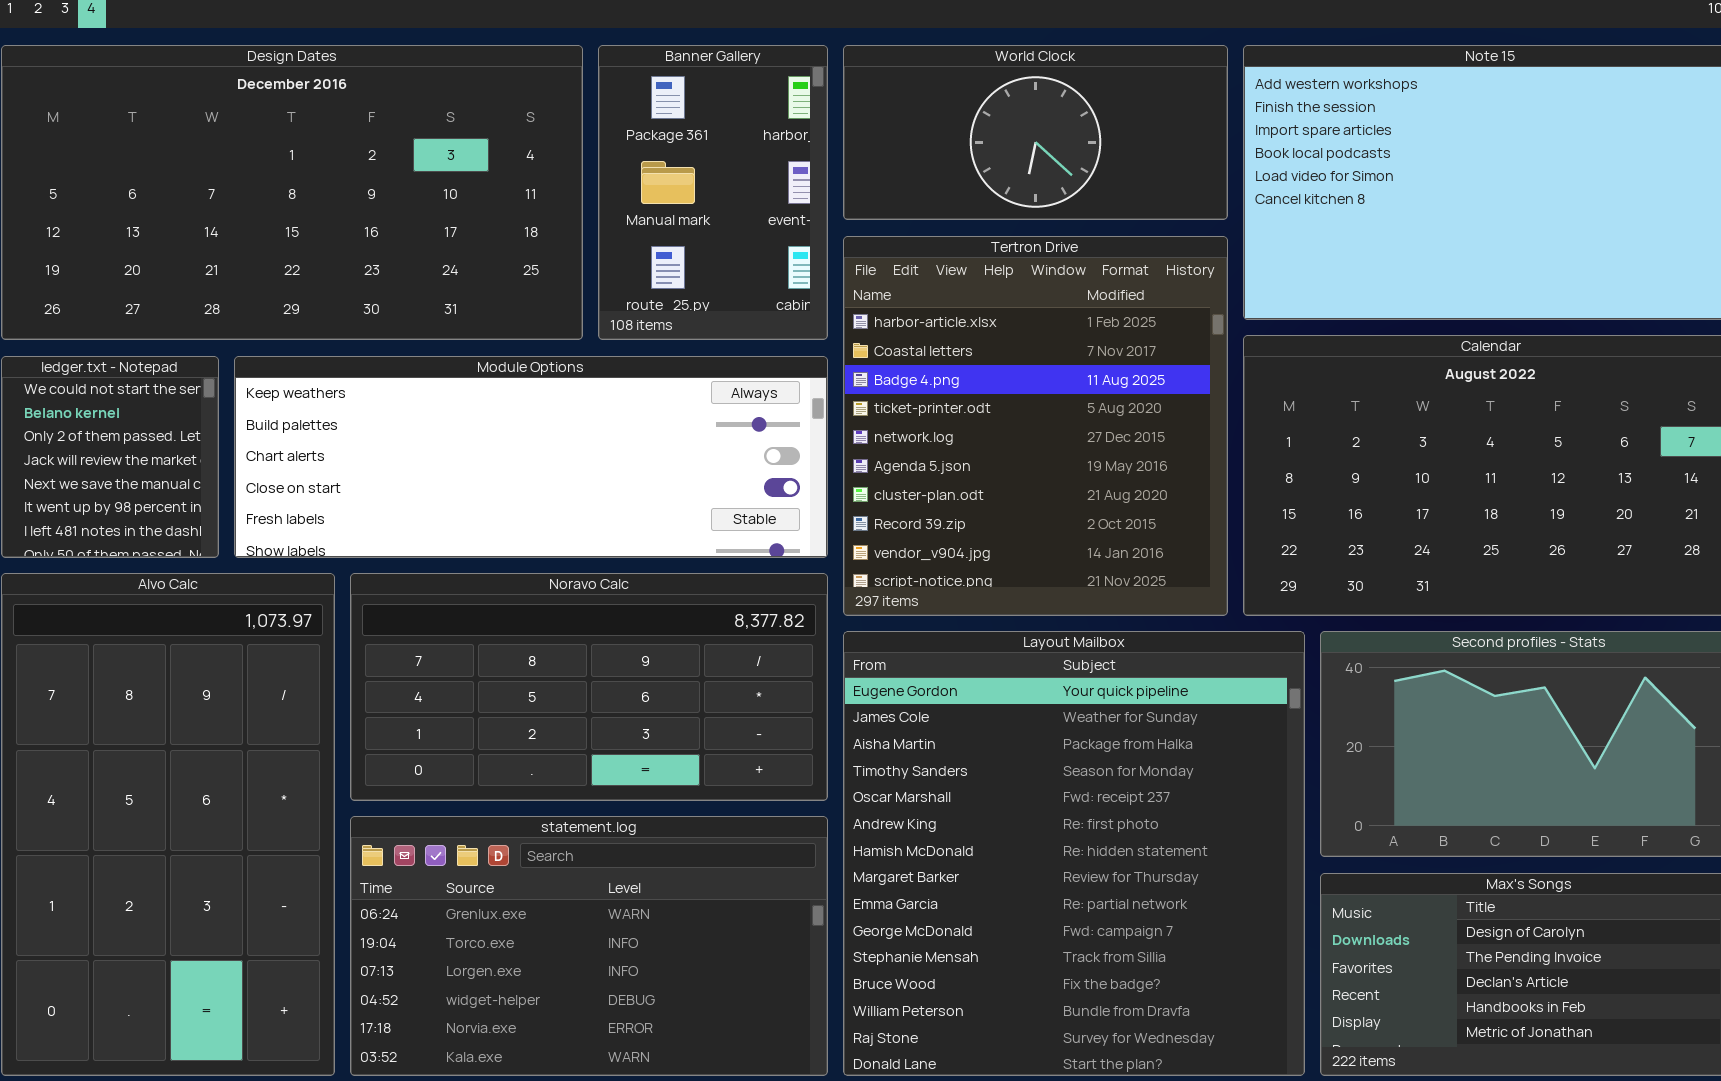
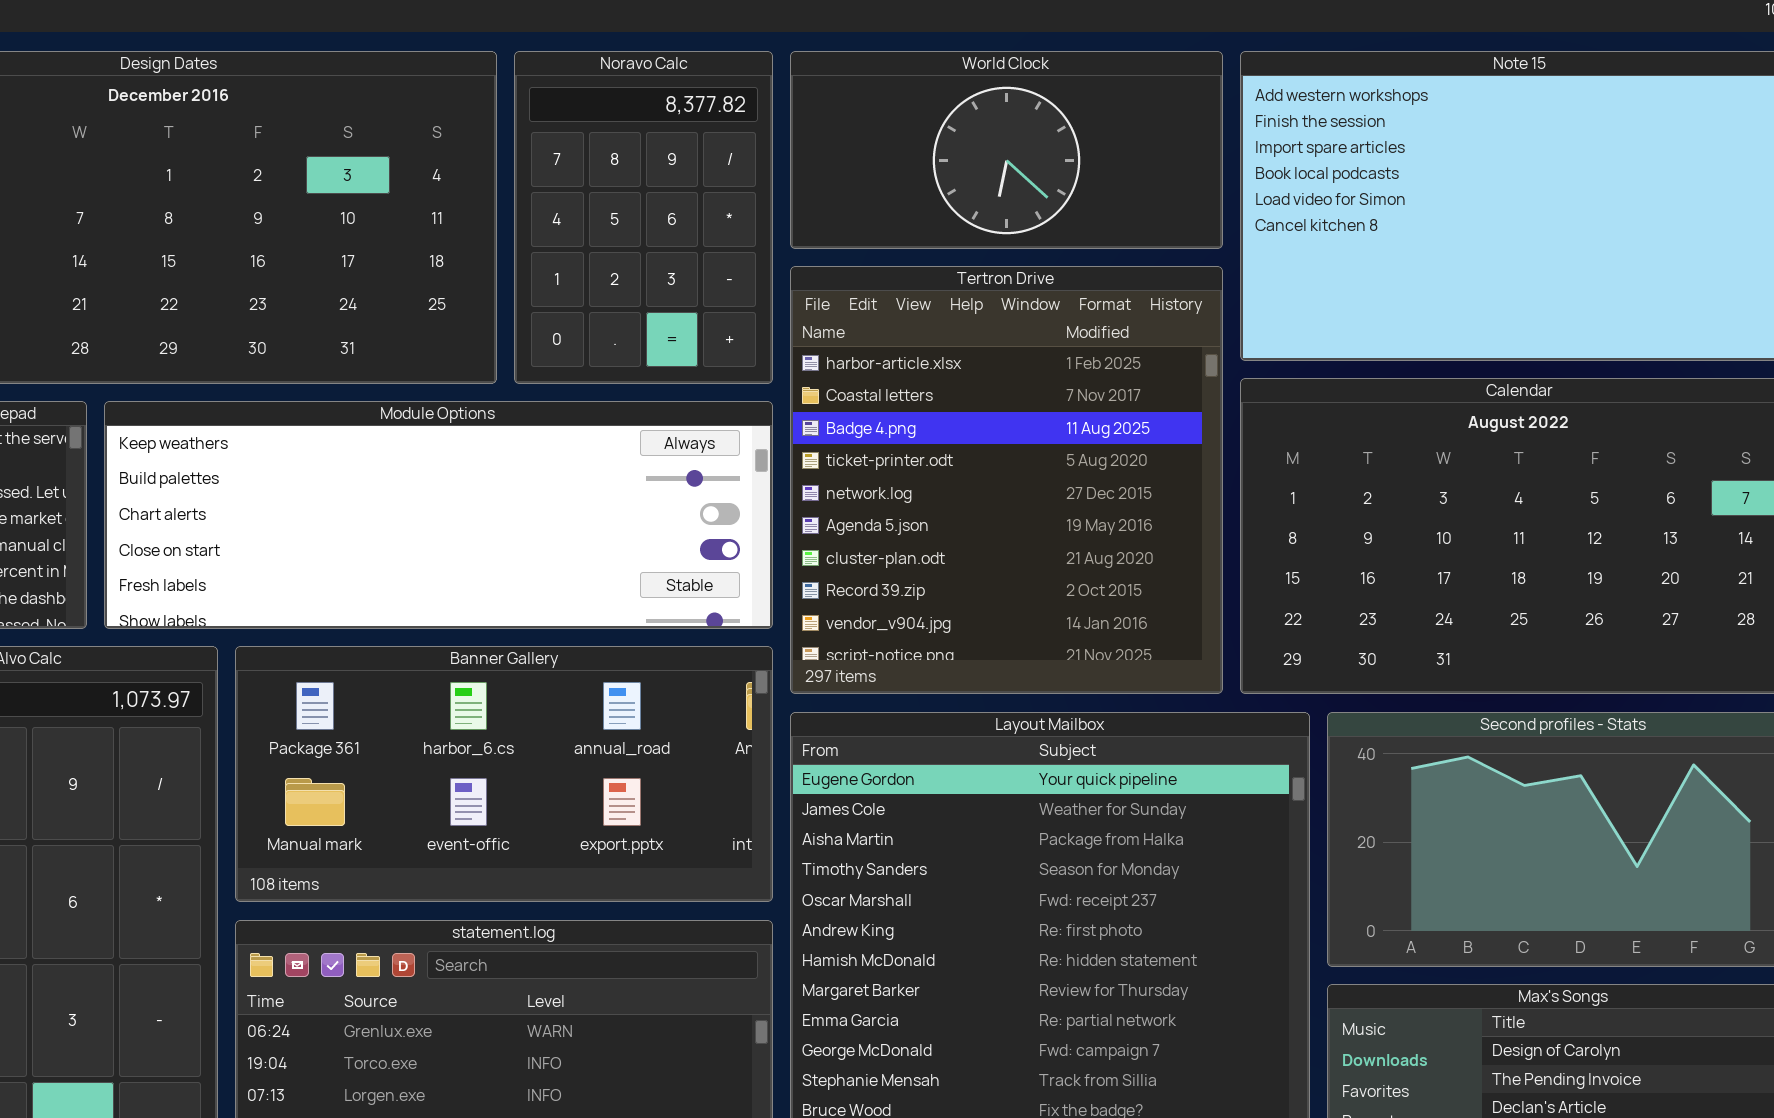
Banner Gallery: [598,45,828,340] -> [235,646,773,902], moved, resized
Noravo Calc: [350,573,828,801] -> [514,51,773,384], moved, resized

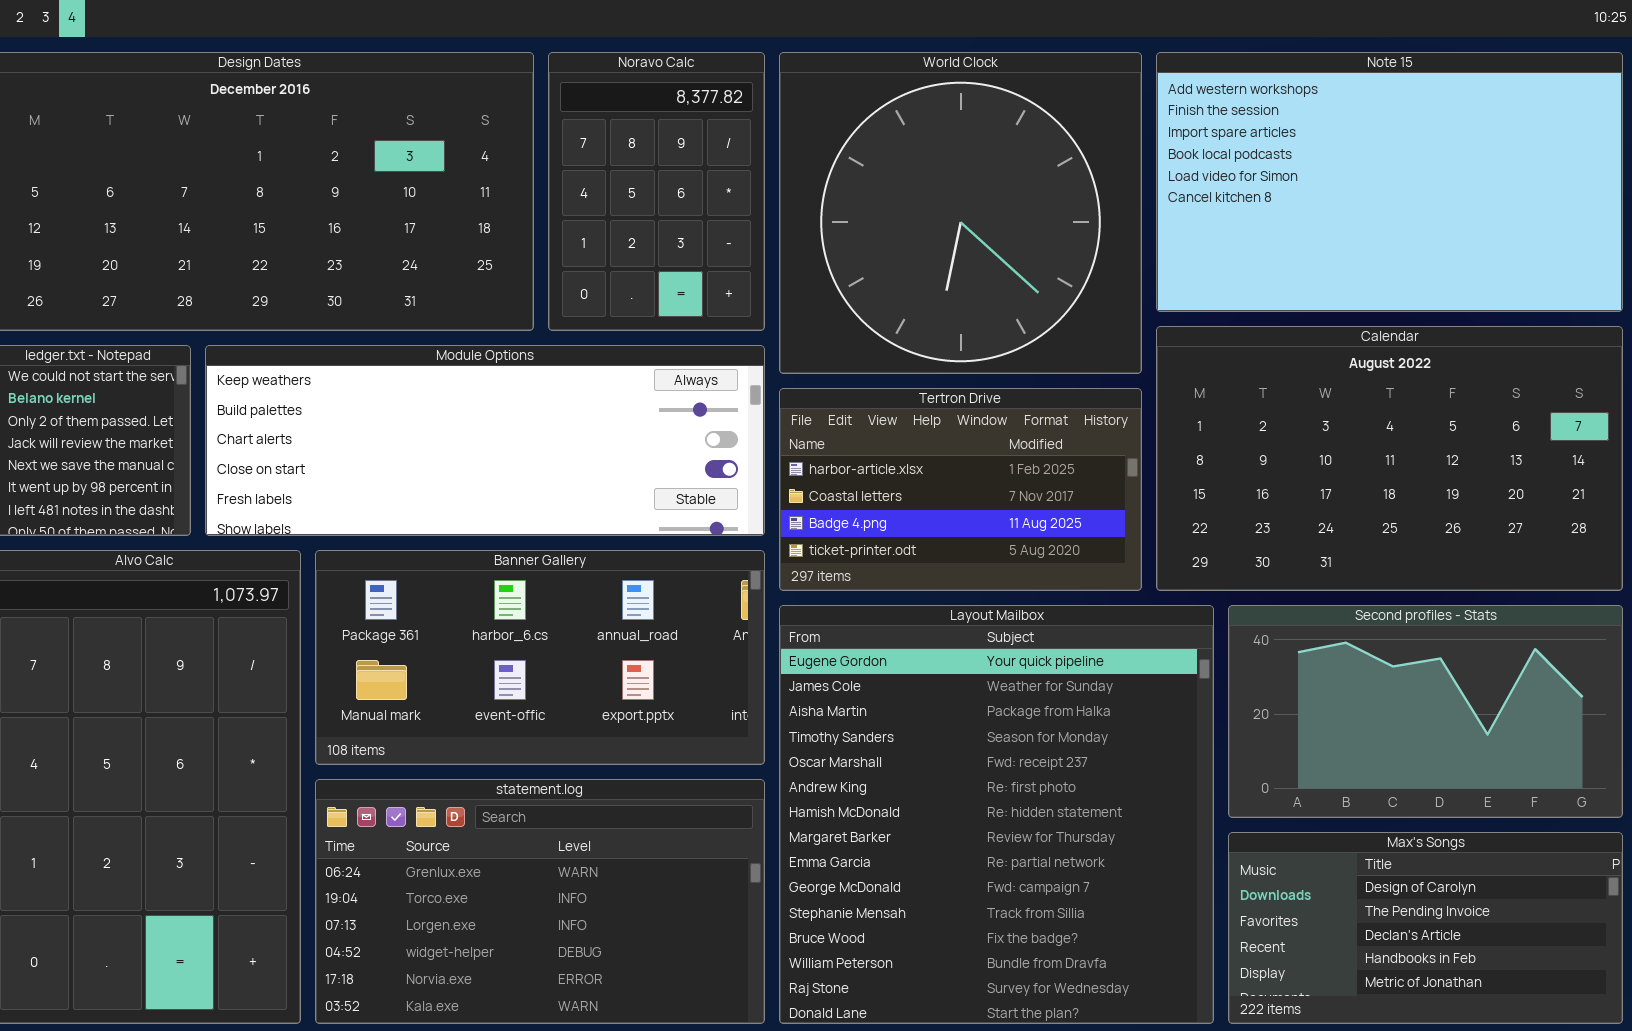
World Clock: [790,51,1223,249] -> [779,52,1142,374], resized
Tertron Drive: [790,266,1223,694] -> [779,388,1142,591], resized

